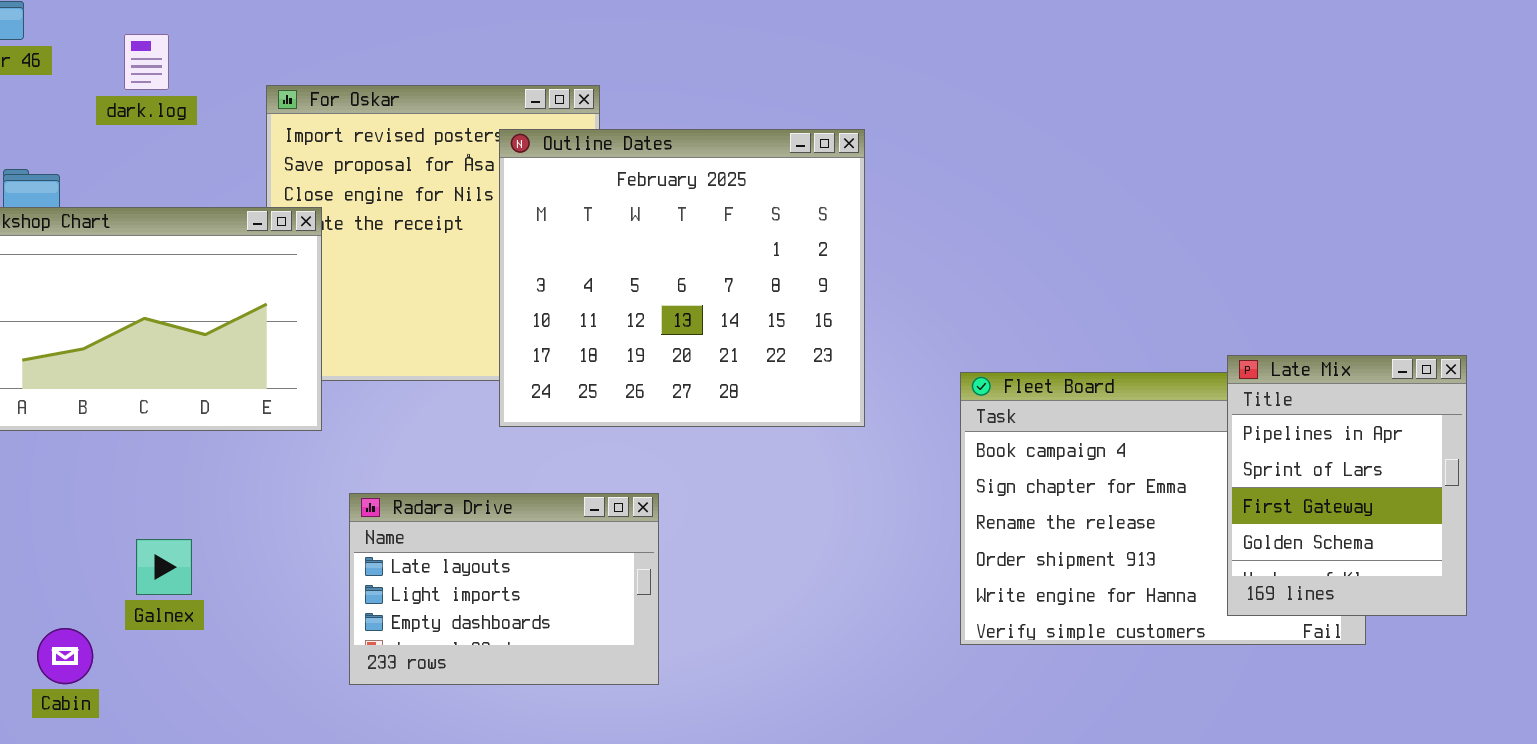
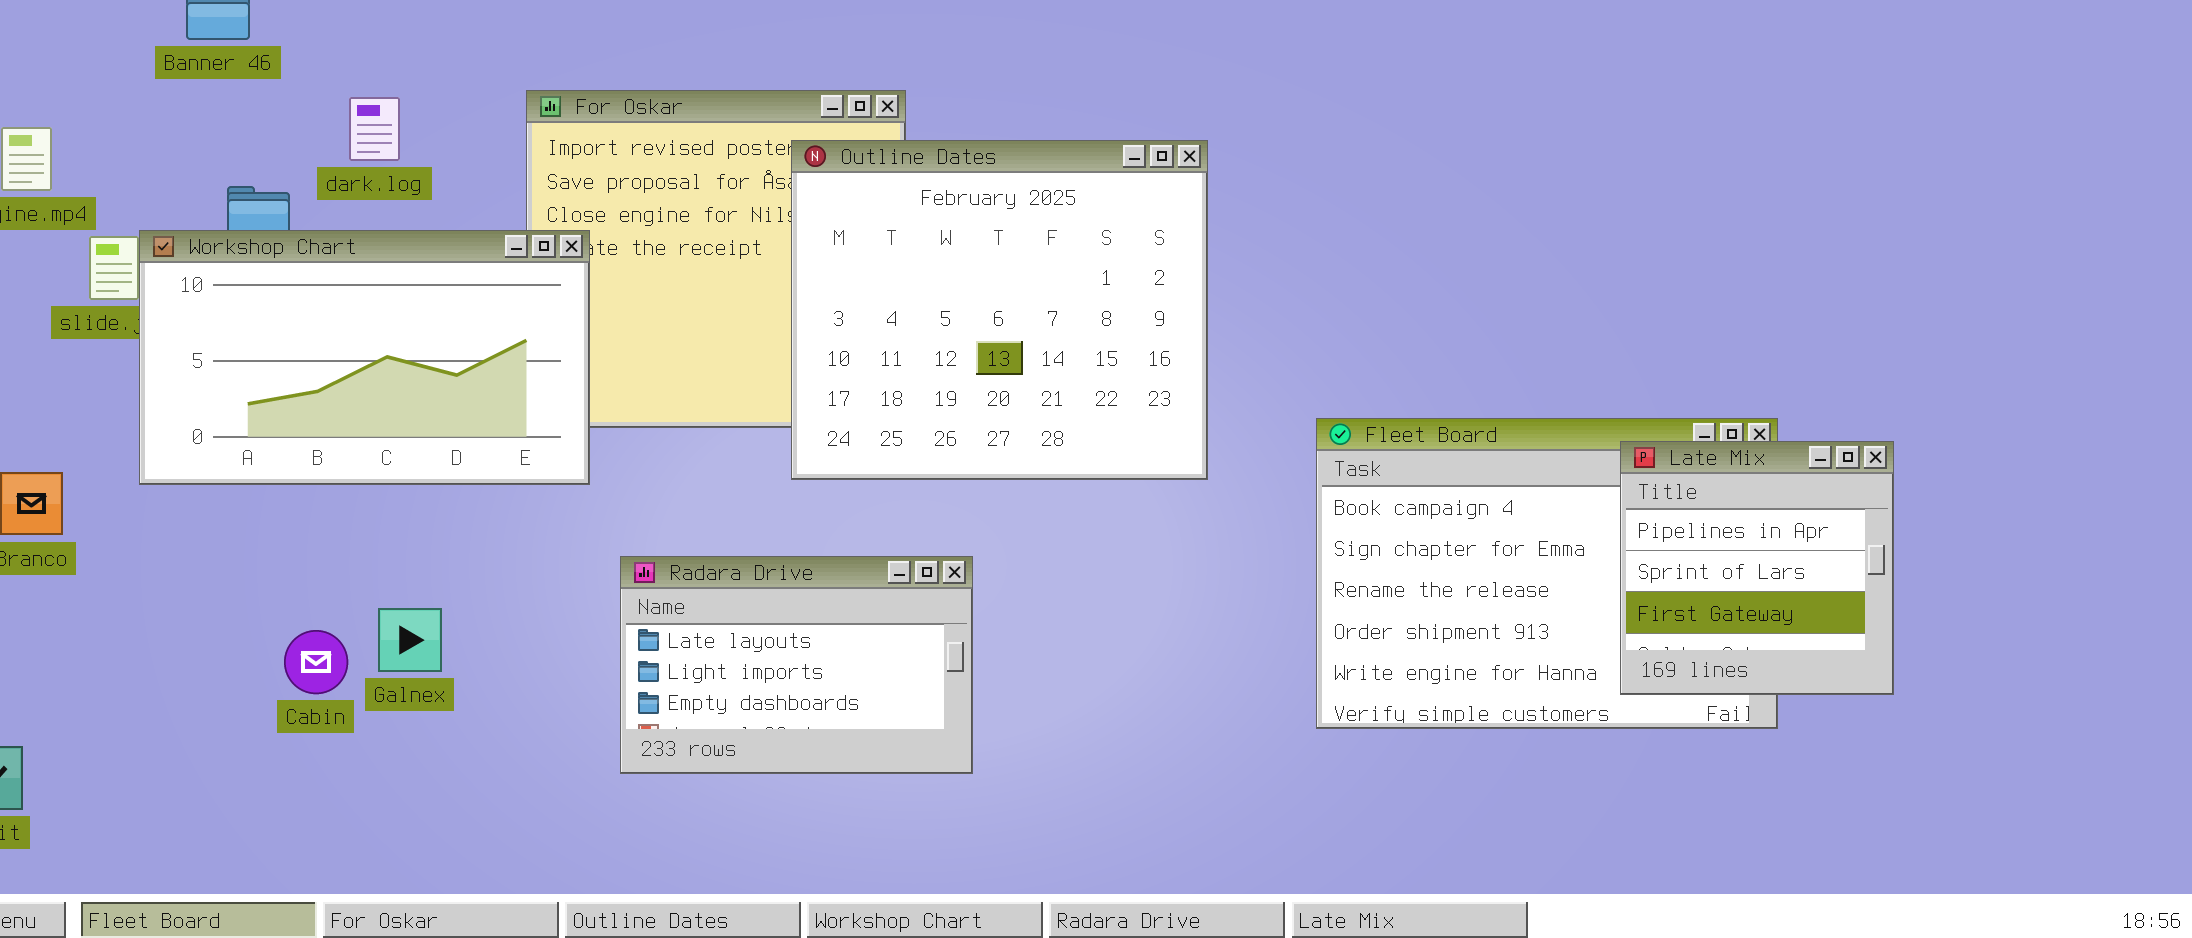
dark.log: [124,34,169,90] -> [349,97,400,161], moved
Late Mix: [1227,355,1467,616] -> [1620,441,1894,695], resized
Cabin: [37,628,93,684] -> [284,630,348,694], moved

